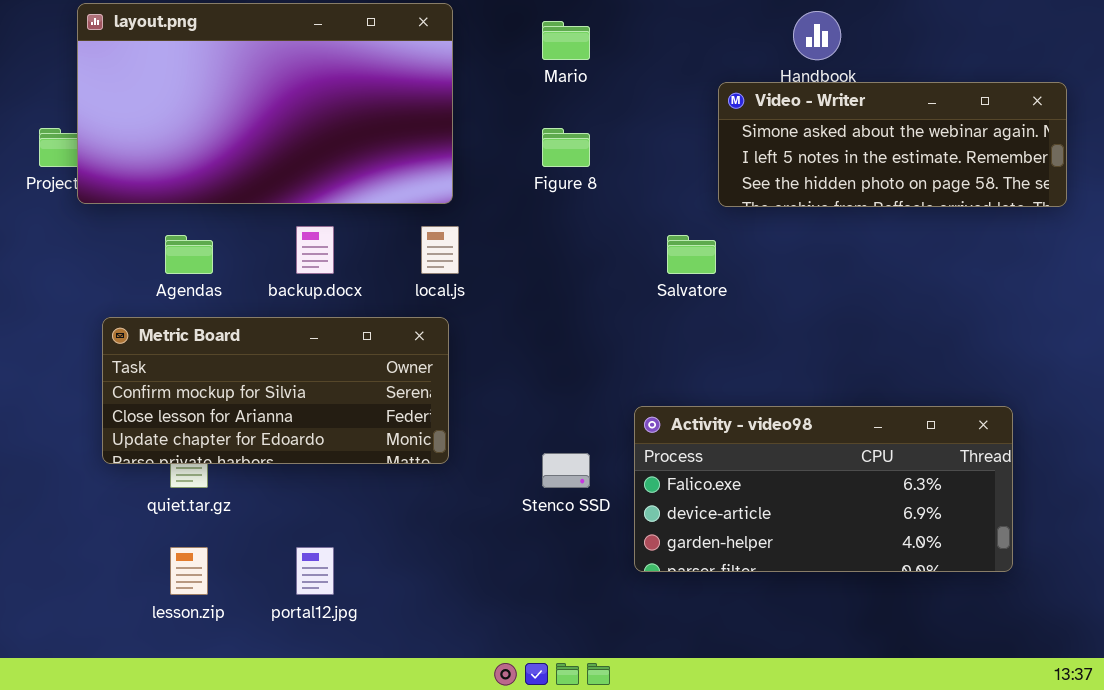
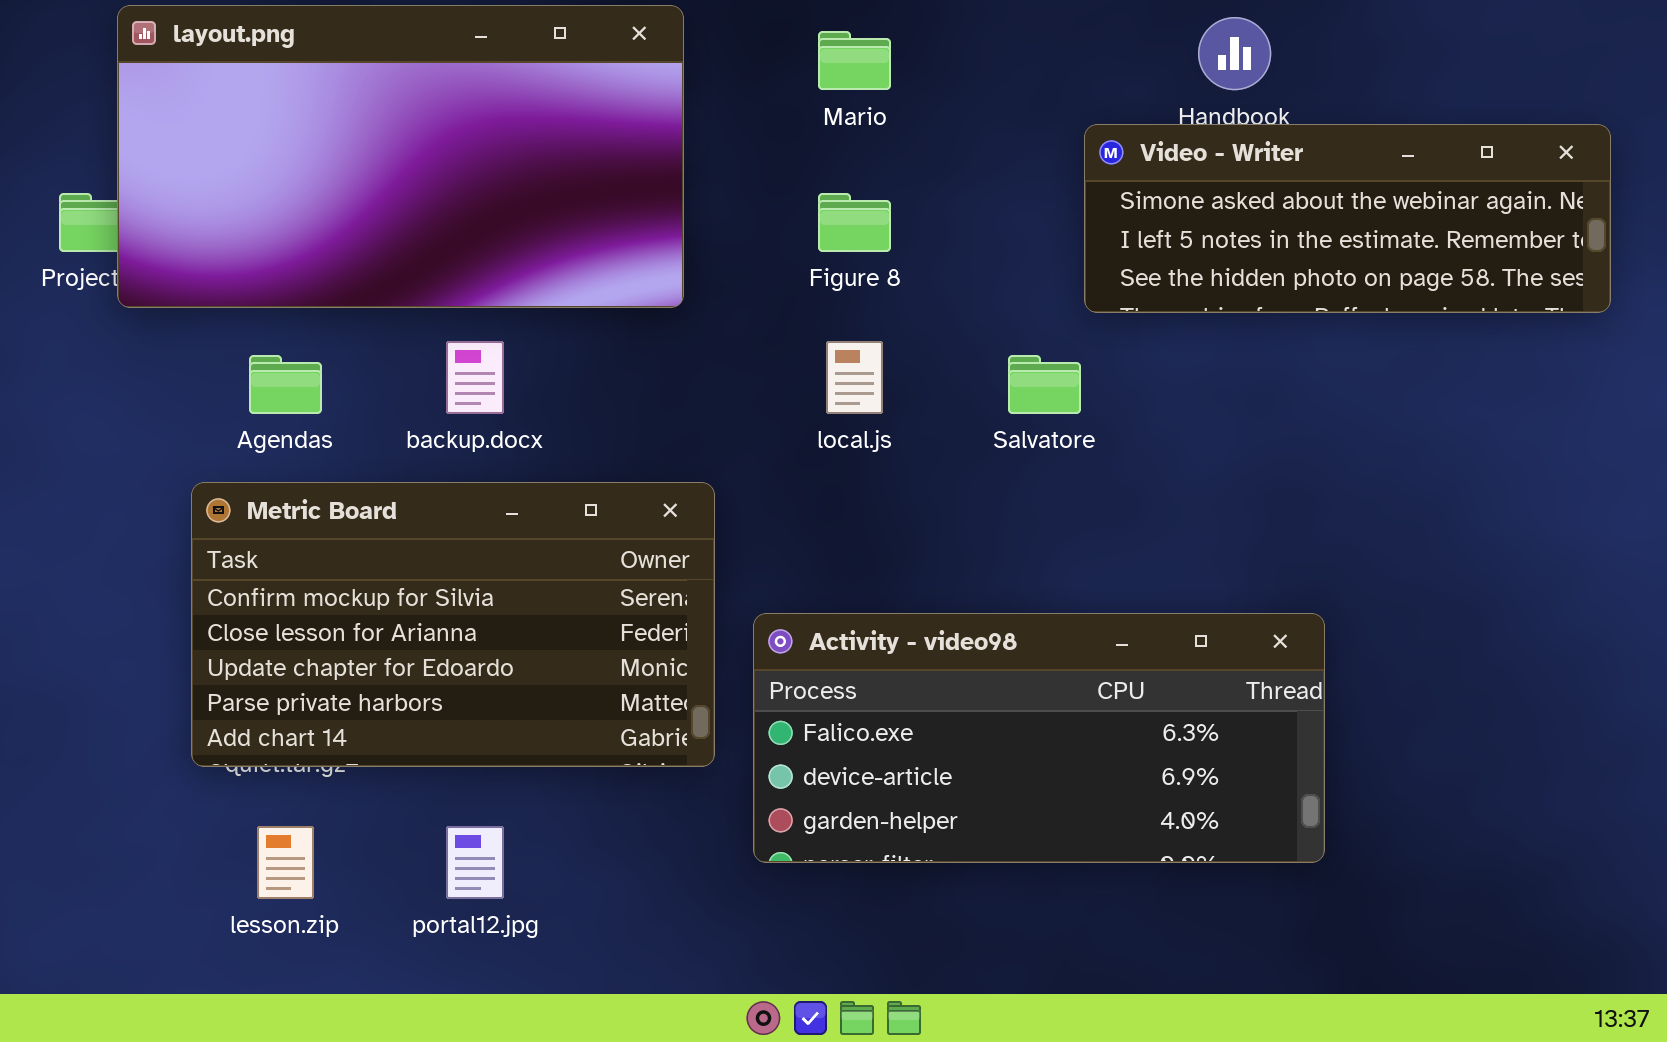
local.js: [421,226,459,274] -> [826,341,883,414], moved
Metric Board: [102,317,449,464] -> [191,482,715,767], moved, resized
Activity - video98: [634,406,1013,572] -> [753,613,1325,863], moved

